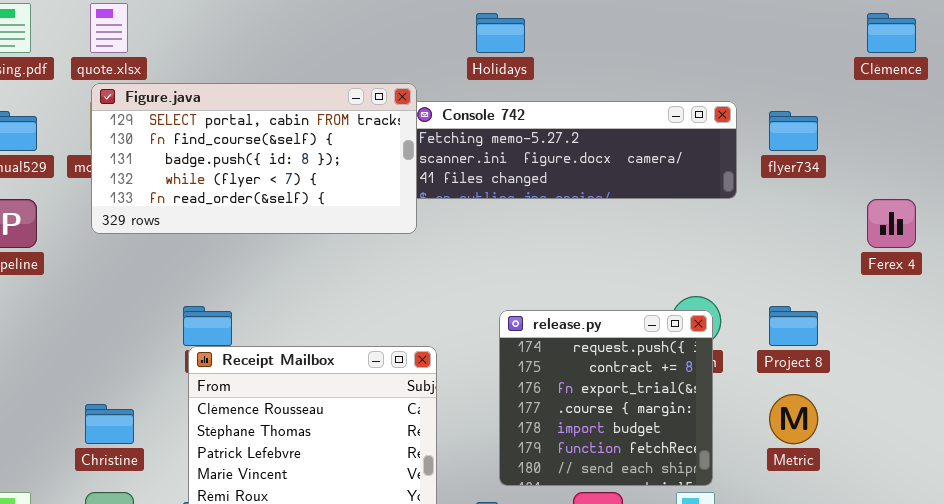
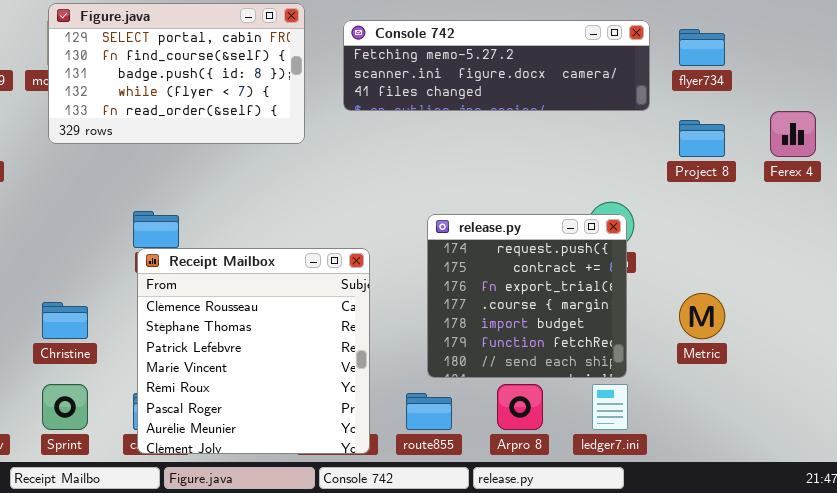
Figure.java: [91,83,417,234] -> [48,3,305,144], resized
Project 8: [769,306,818,346] -> [679,120,725,157], moved

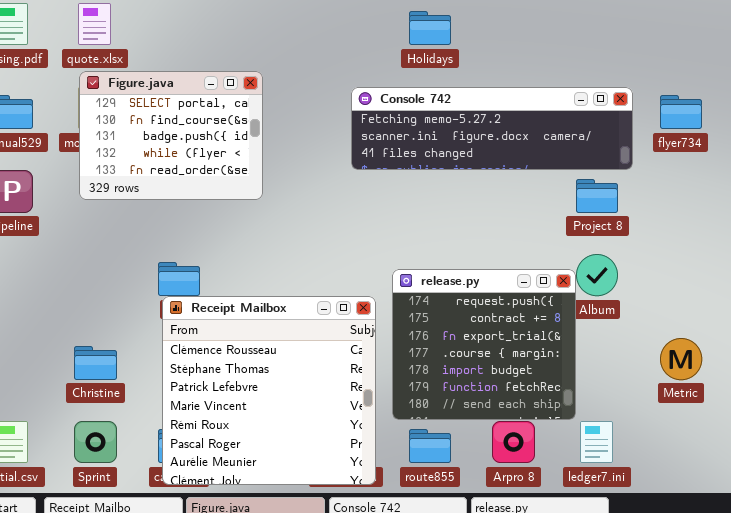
Figure.java: [48,3,305,144] -> [79,71,263,200], resized
Project 8: [679,120,725,157] -> [576,179,618,213], moved
release.py: [427,214,627,378] -> [392,269,576,420], moved

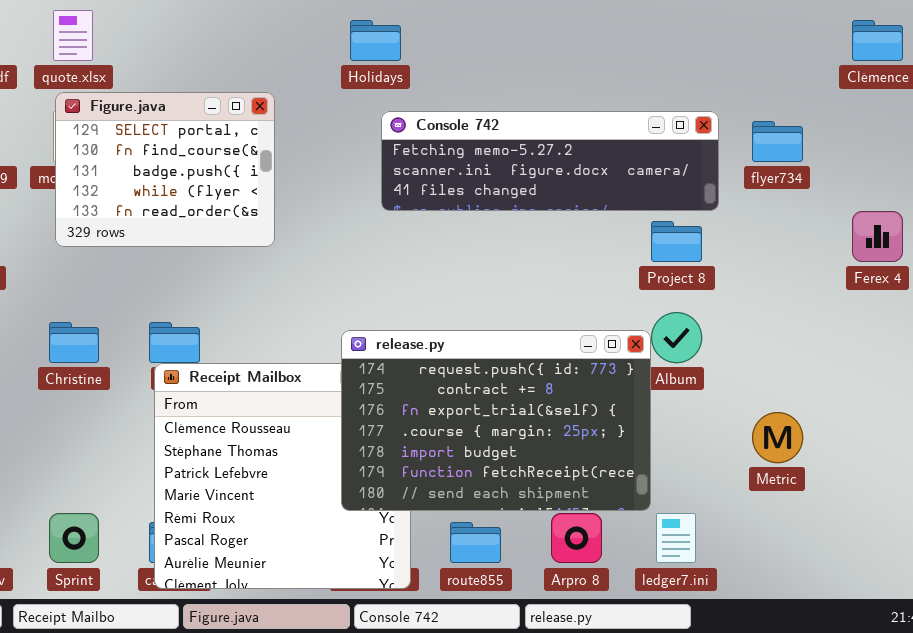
Holidays: [409,11,451,45] -> [350,20,401,61], moved
release.py: [392,269,576,420] -> [341,330,651,511], resized
Christine: [74,346,117,380] -> [49,322,99,363], moved

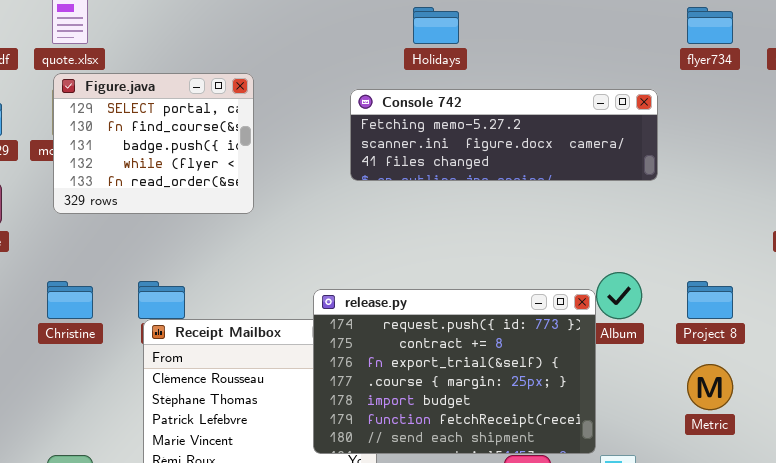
Holidays: [350,20,401,61] -> [413,7,459,44], moved
flyer734: [752,121,803,162] -> [687,7,733,44], moved
Project 8: [651,221,702,262] -> [687,281,733,319], moved

